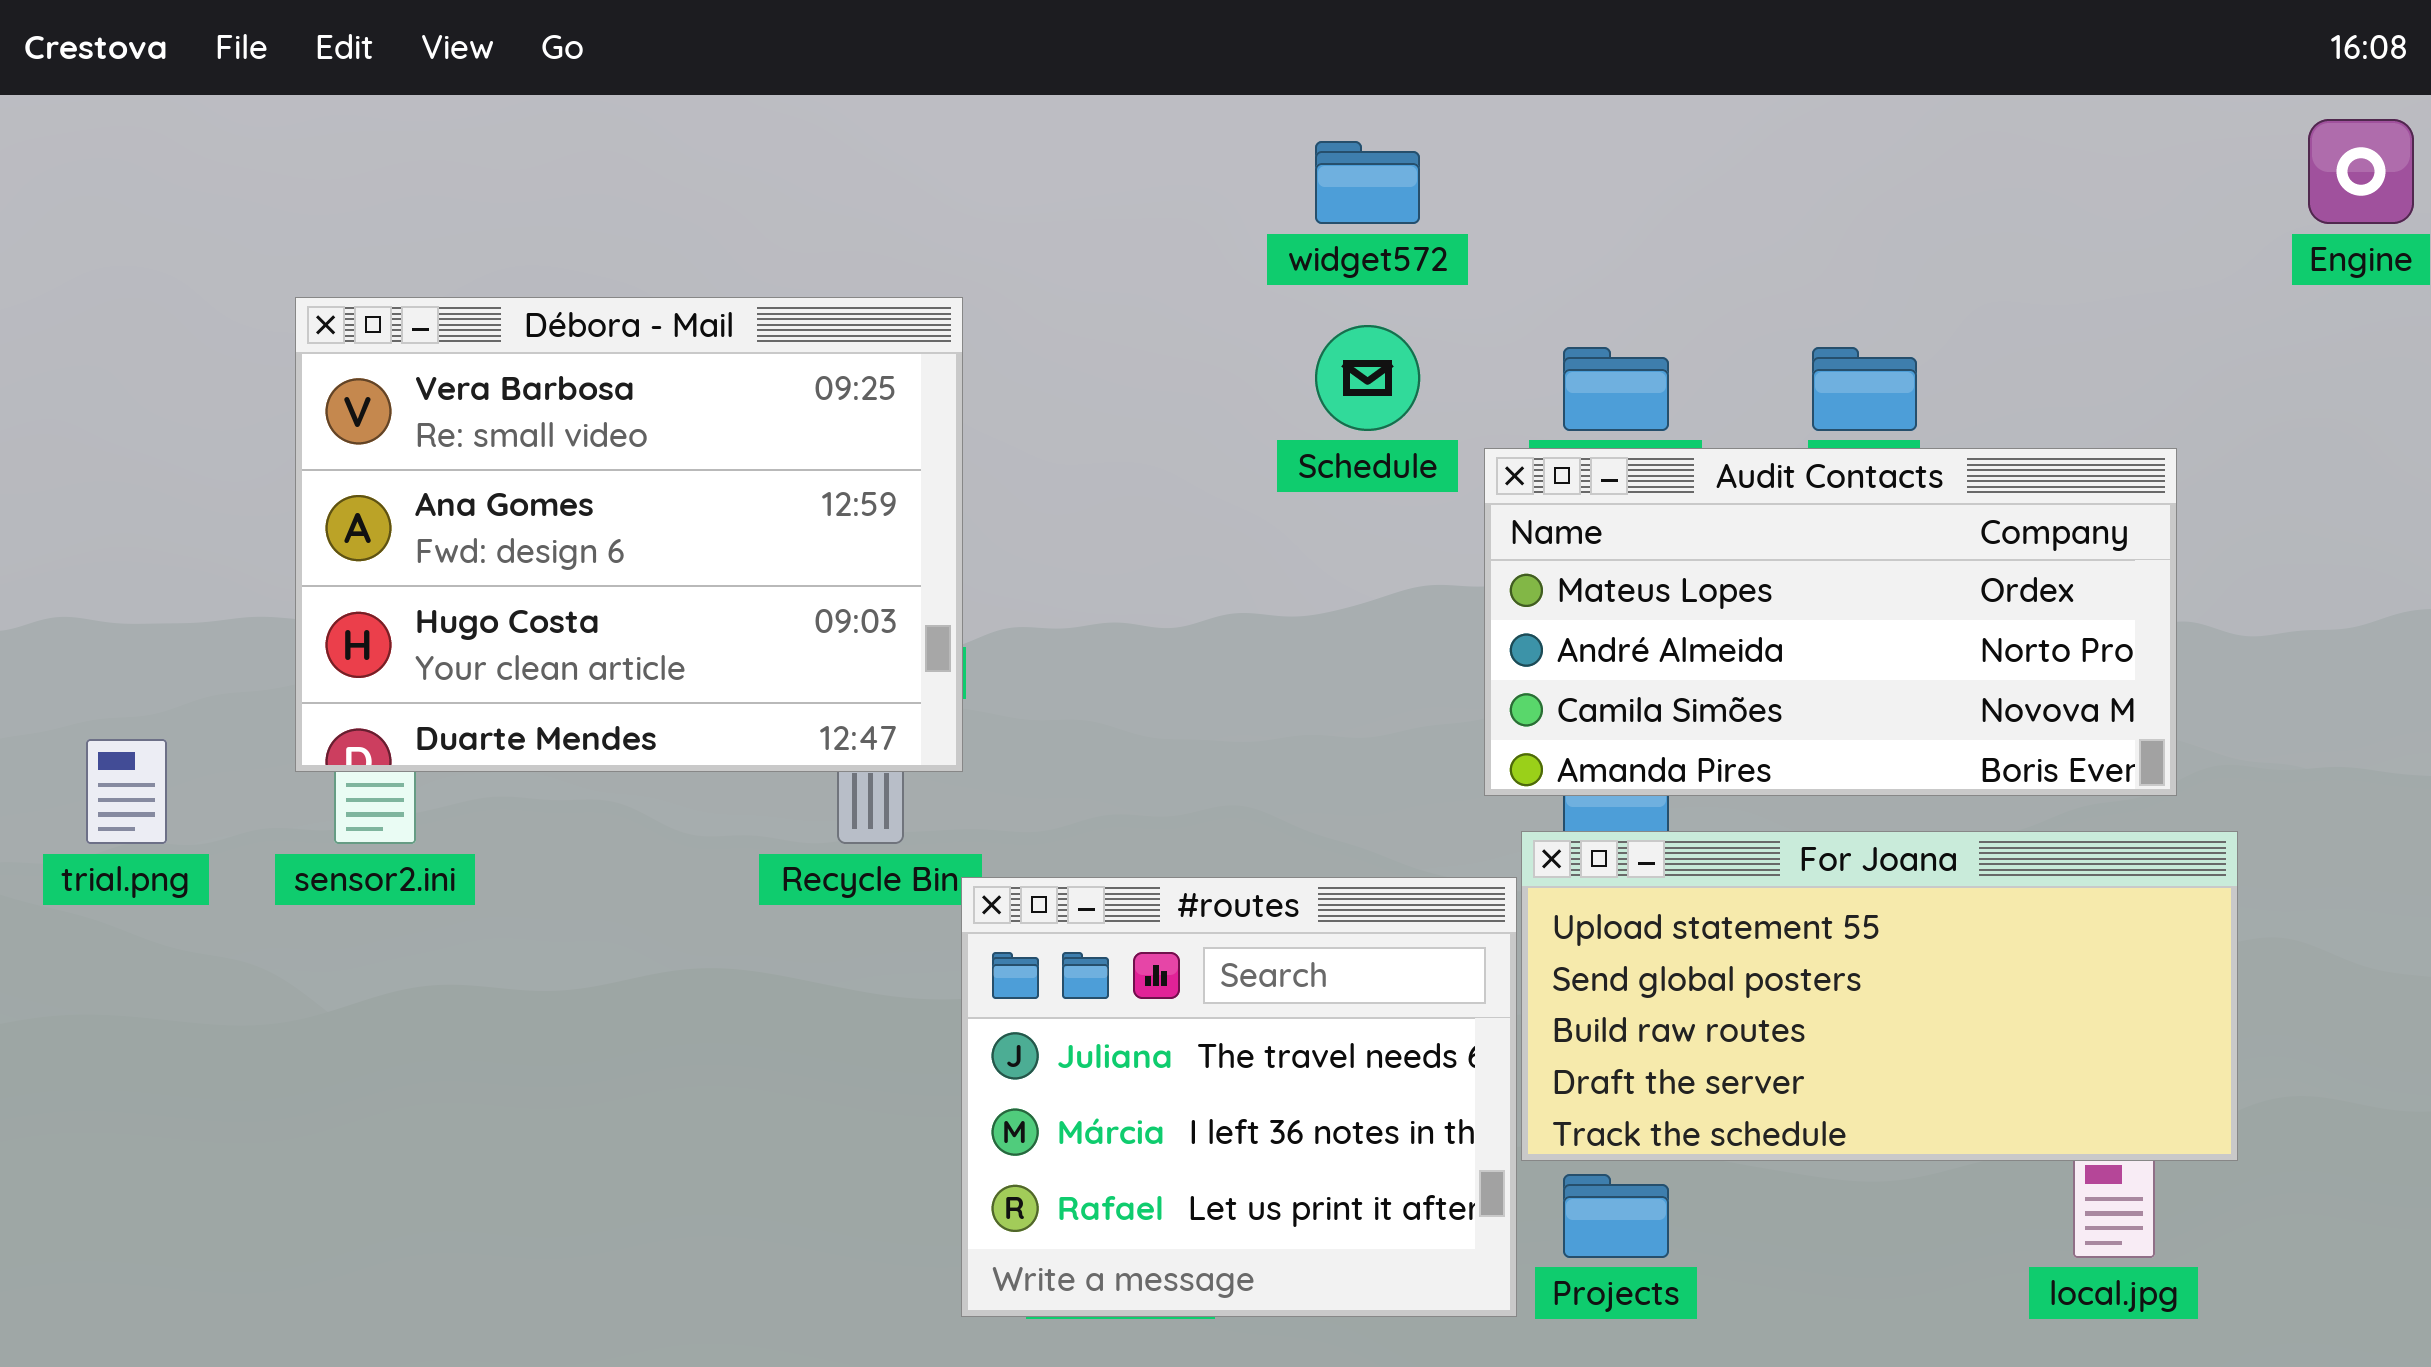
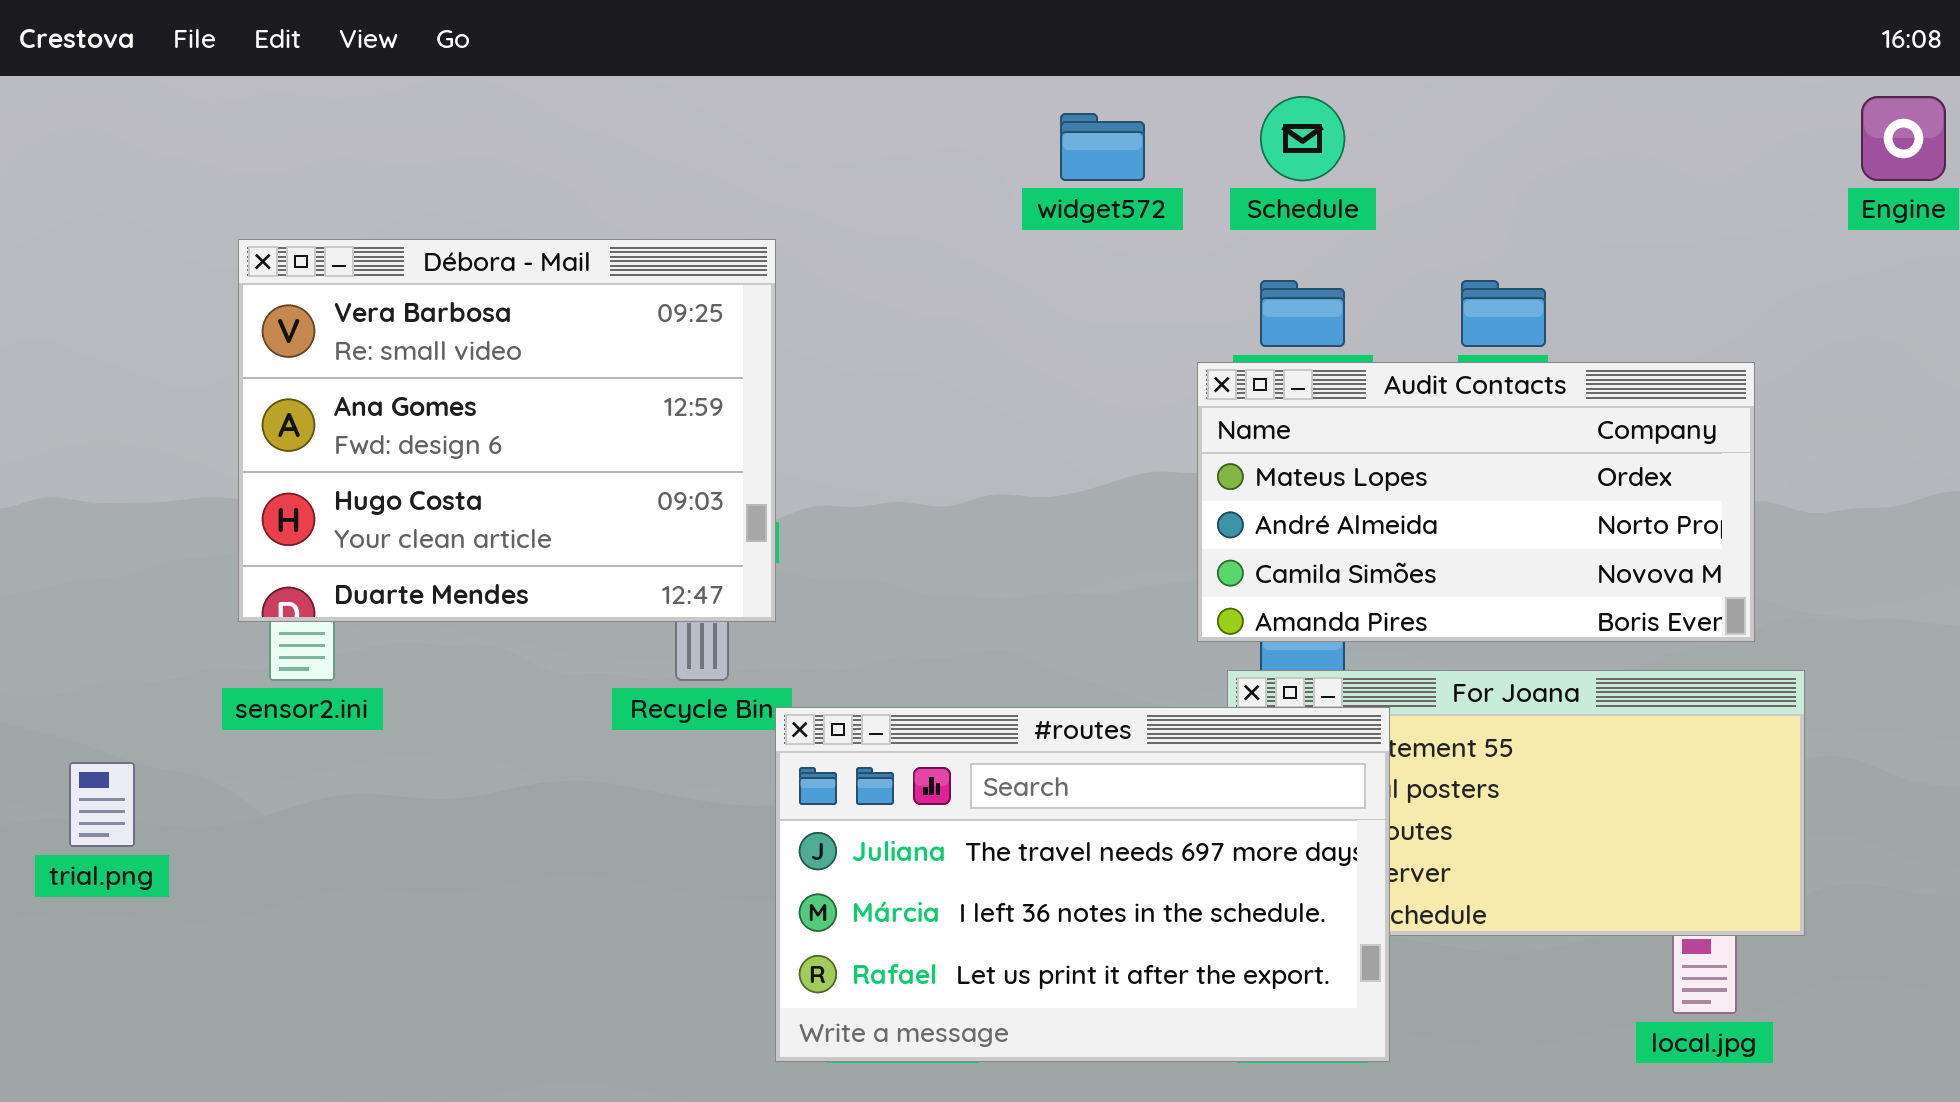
Schedule: [1315,325,1420,431] -> [1260,96,1345,181], moved
trial.png: [86,739,167,844] -> [69,762,135,847], moved
#routes: [961,877,1517,1317] -> [775,707,1390,1062], resized

